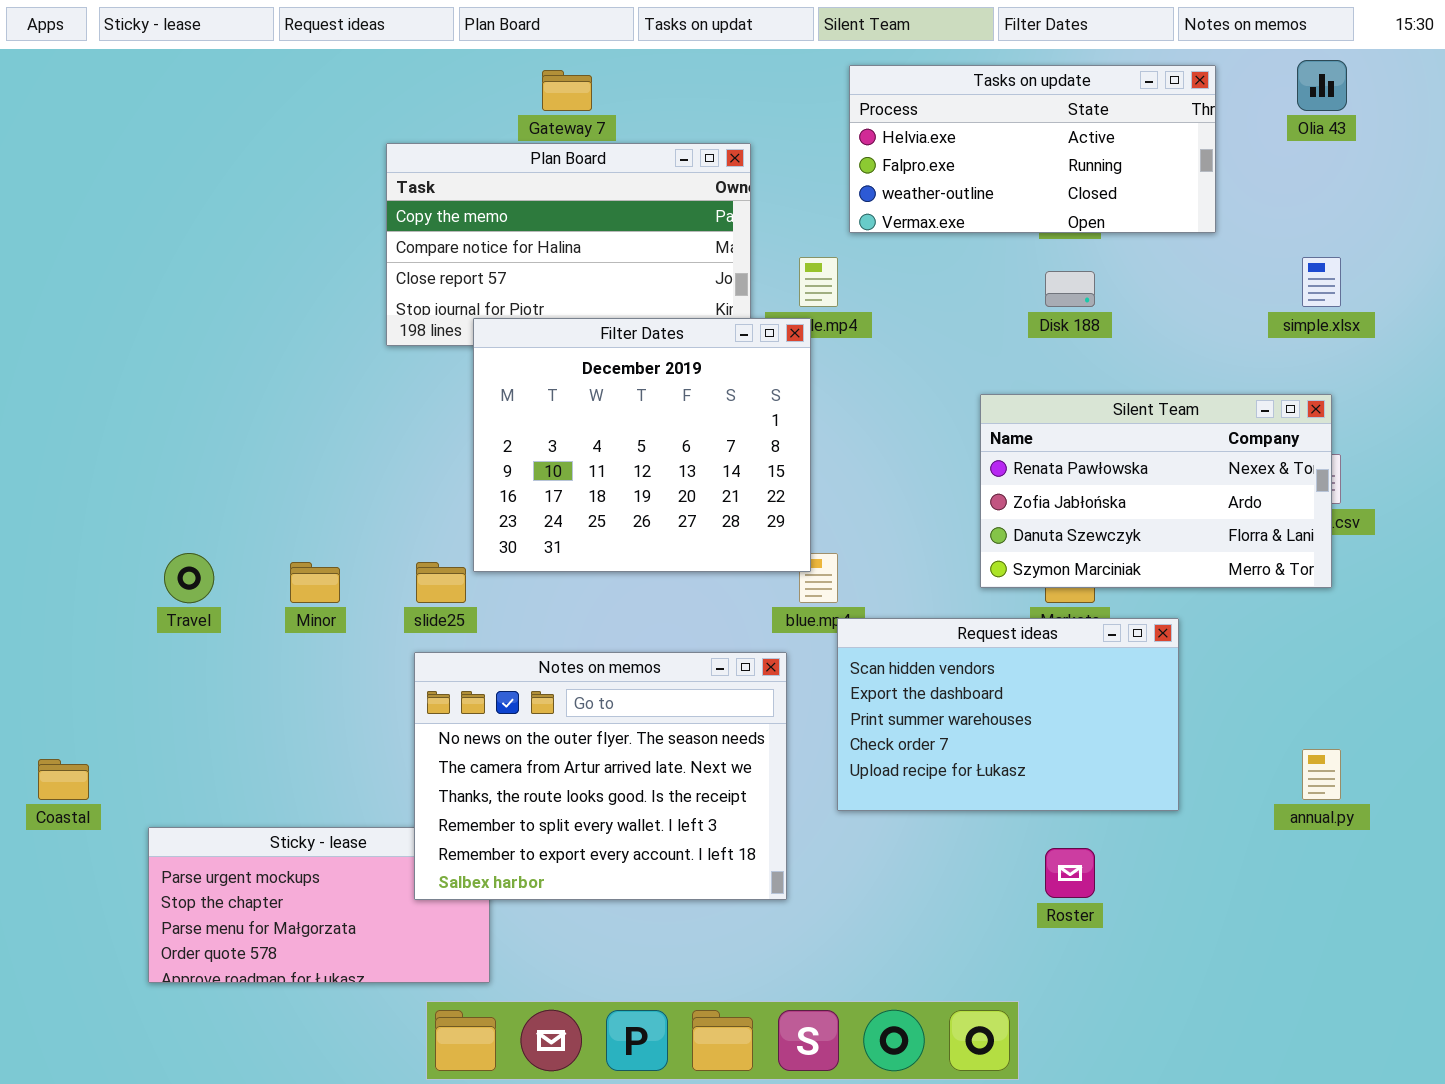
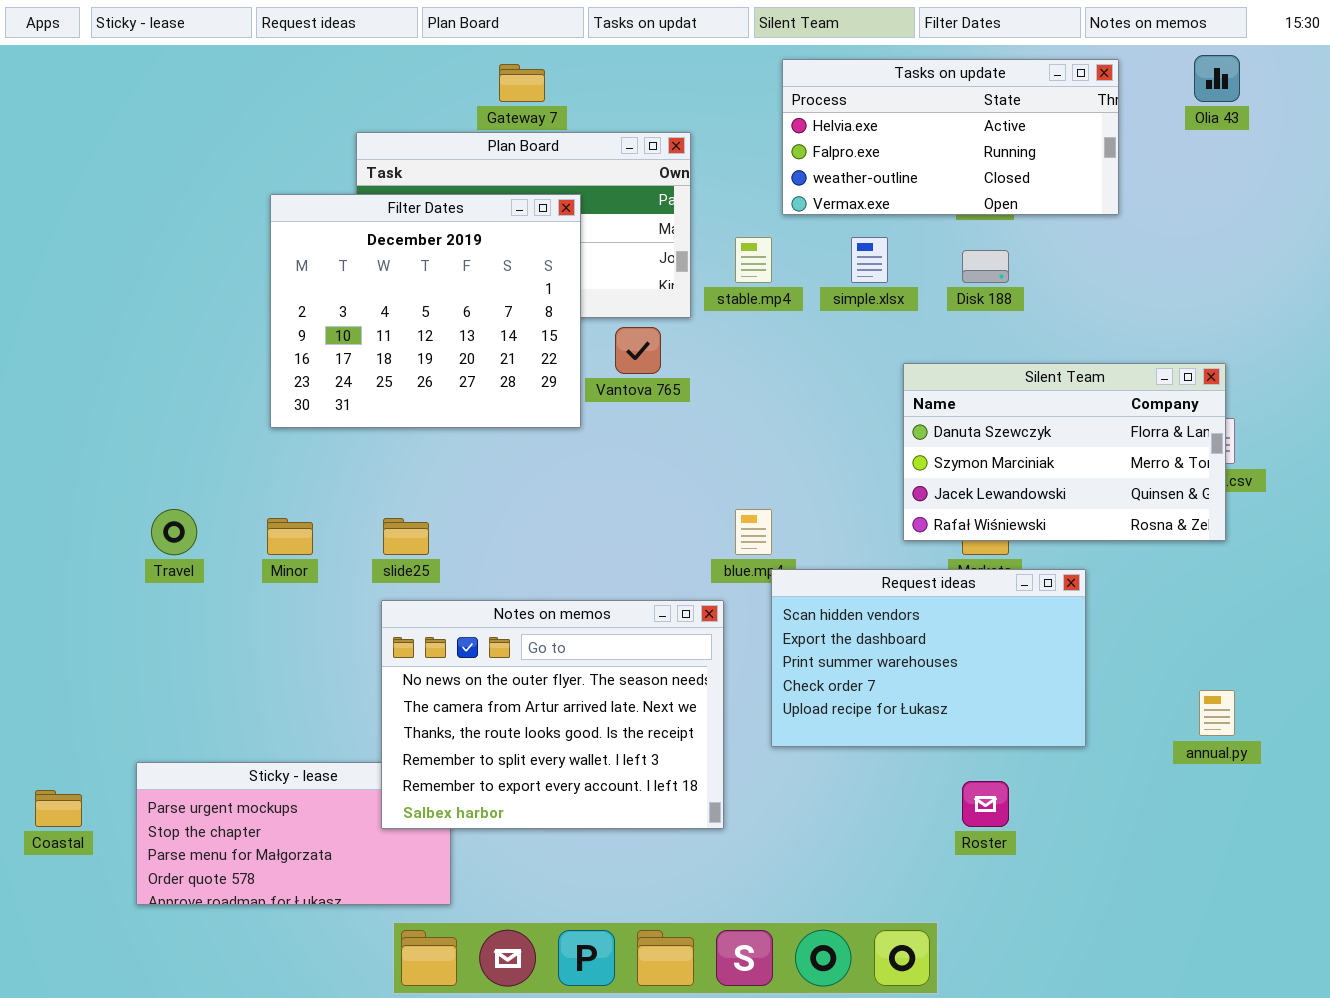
simple.xlsx: [1302,257,1341,307] -> [851,237,888,283], moved
Filter Dates: [473,318,811,572] -> [270,194,581,428], moved
Silent Team: [980,394,1332,588] -> [903,363,1226,541], scrolled down 2 rows
Coastal: [38,759,89,800] -> [35,790,82,827], moved

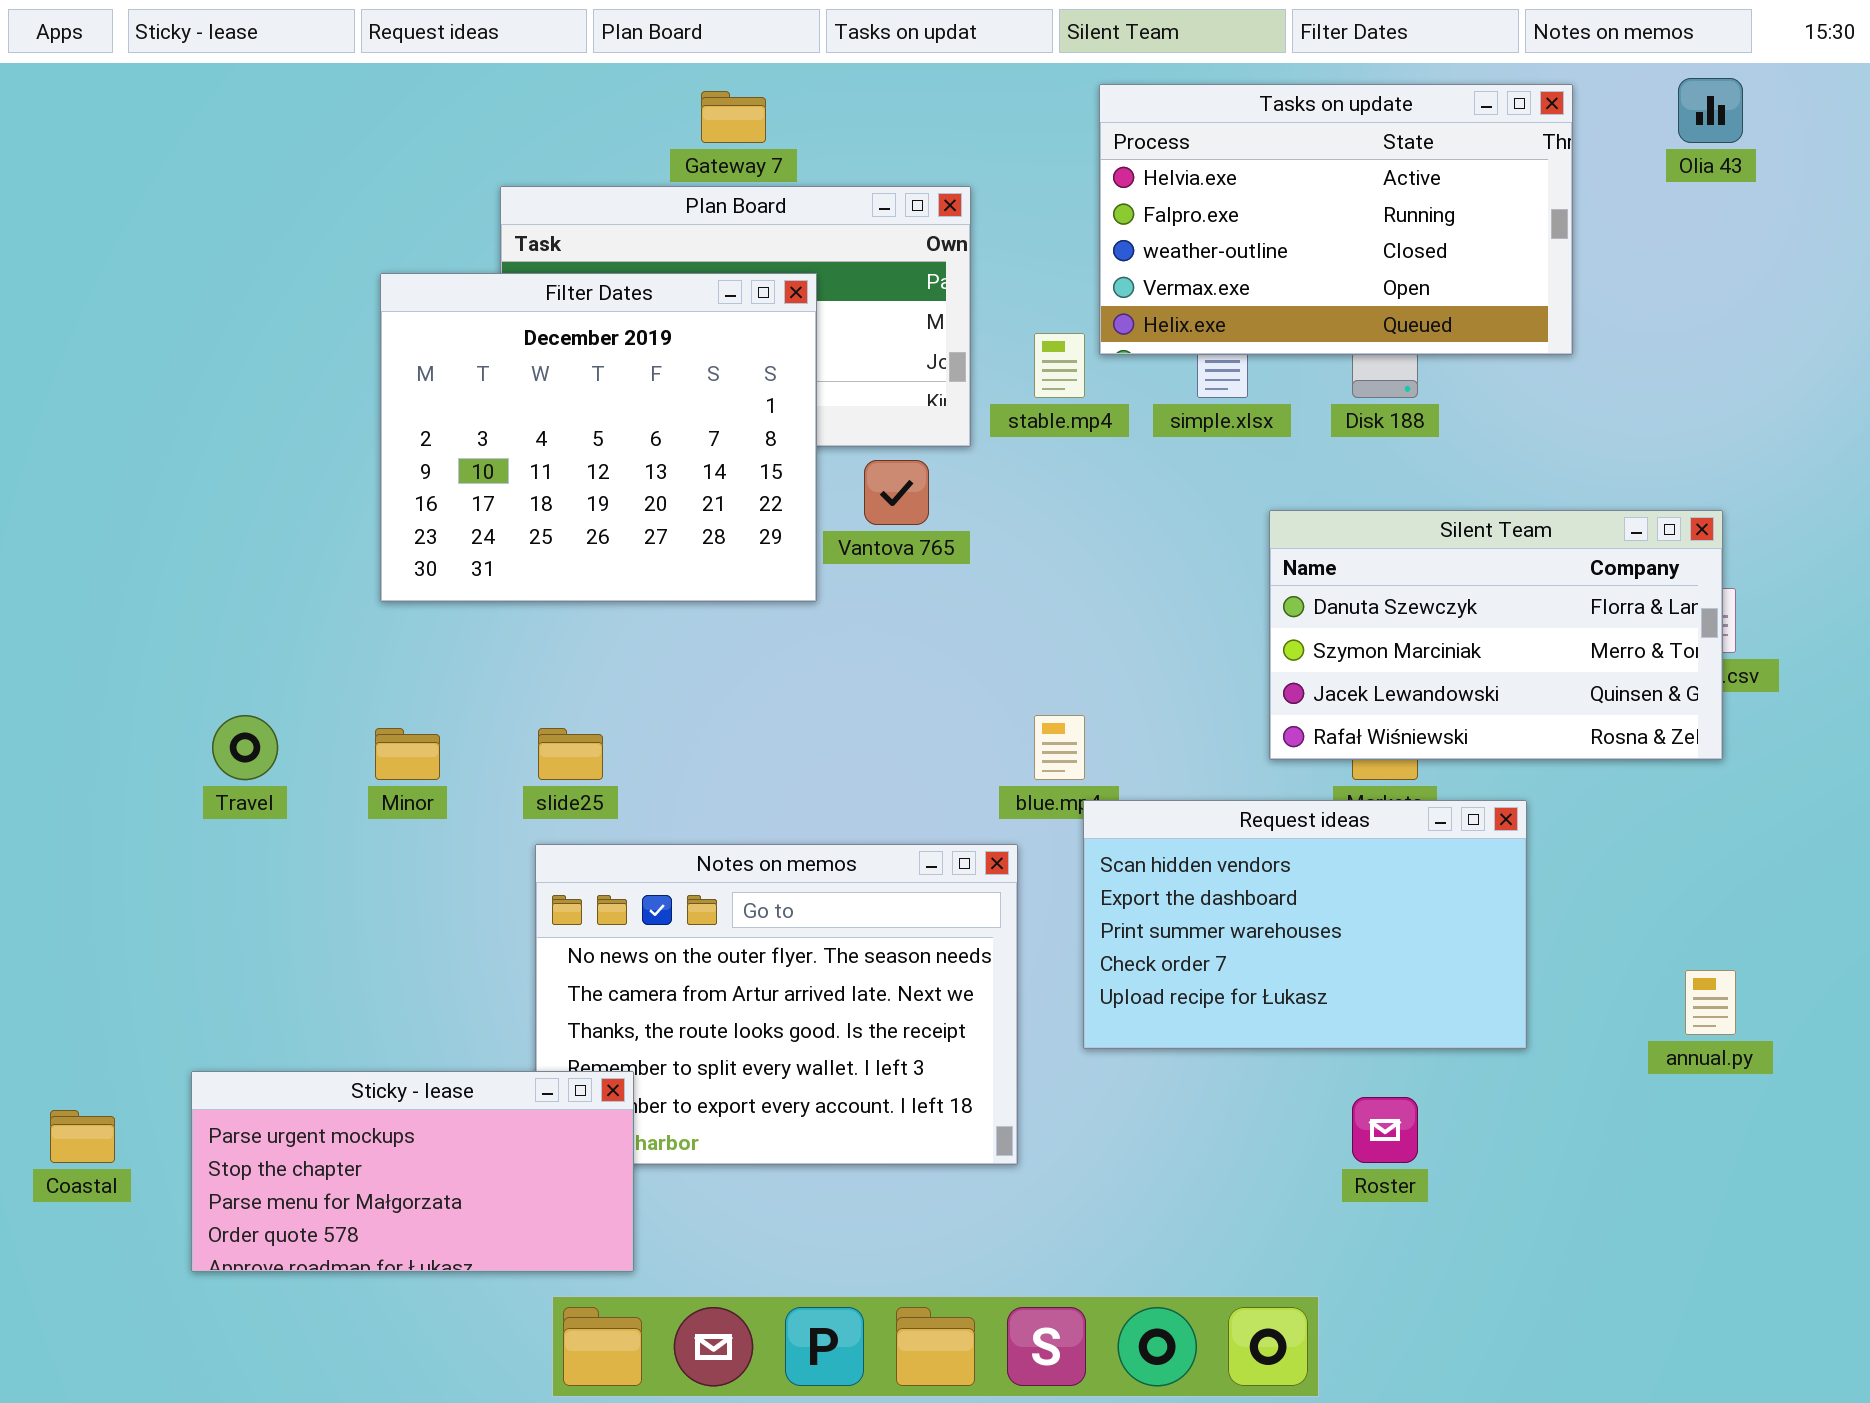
Tasks on update: [782,59,1119,215] -> [1099,84,1573,355], resized
Sticky - lease: [136,762,451,905] -> [191,1071,634,1272], raised

